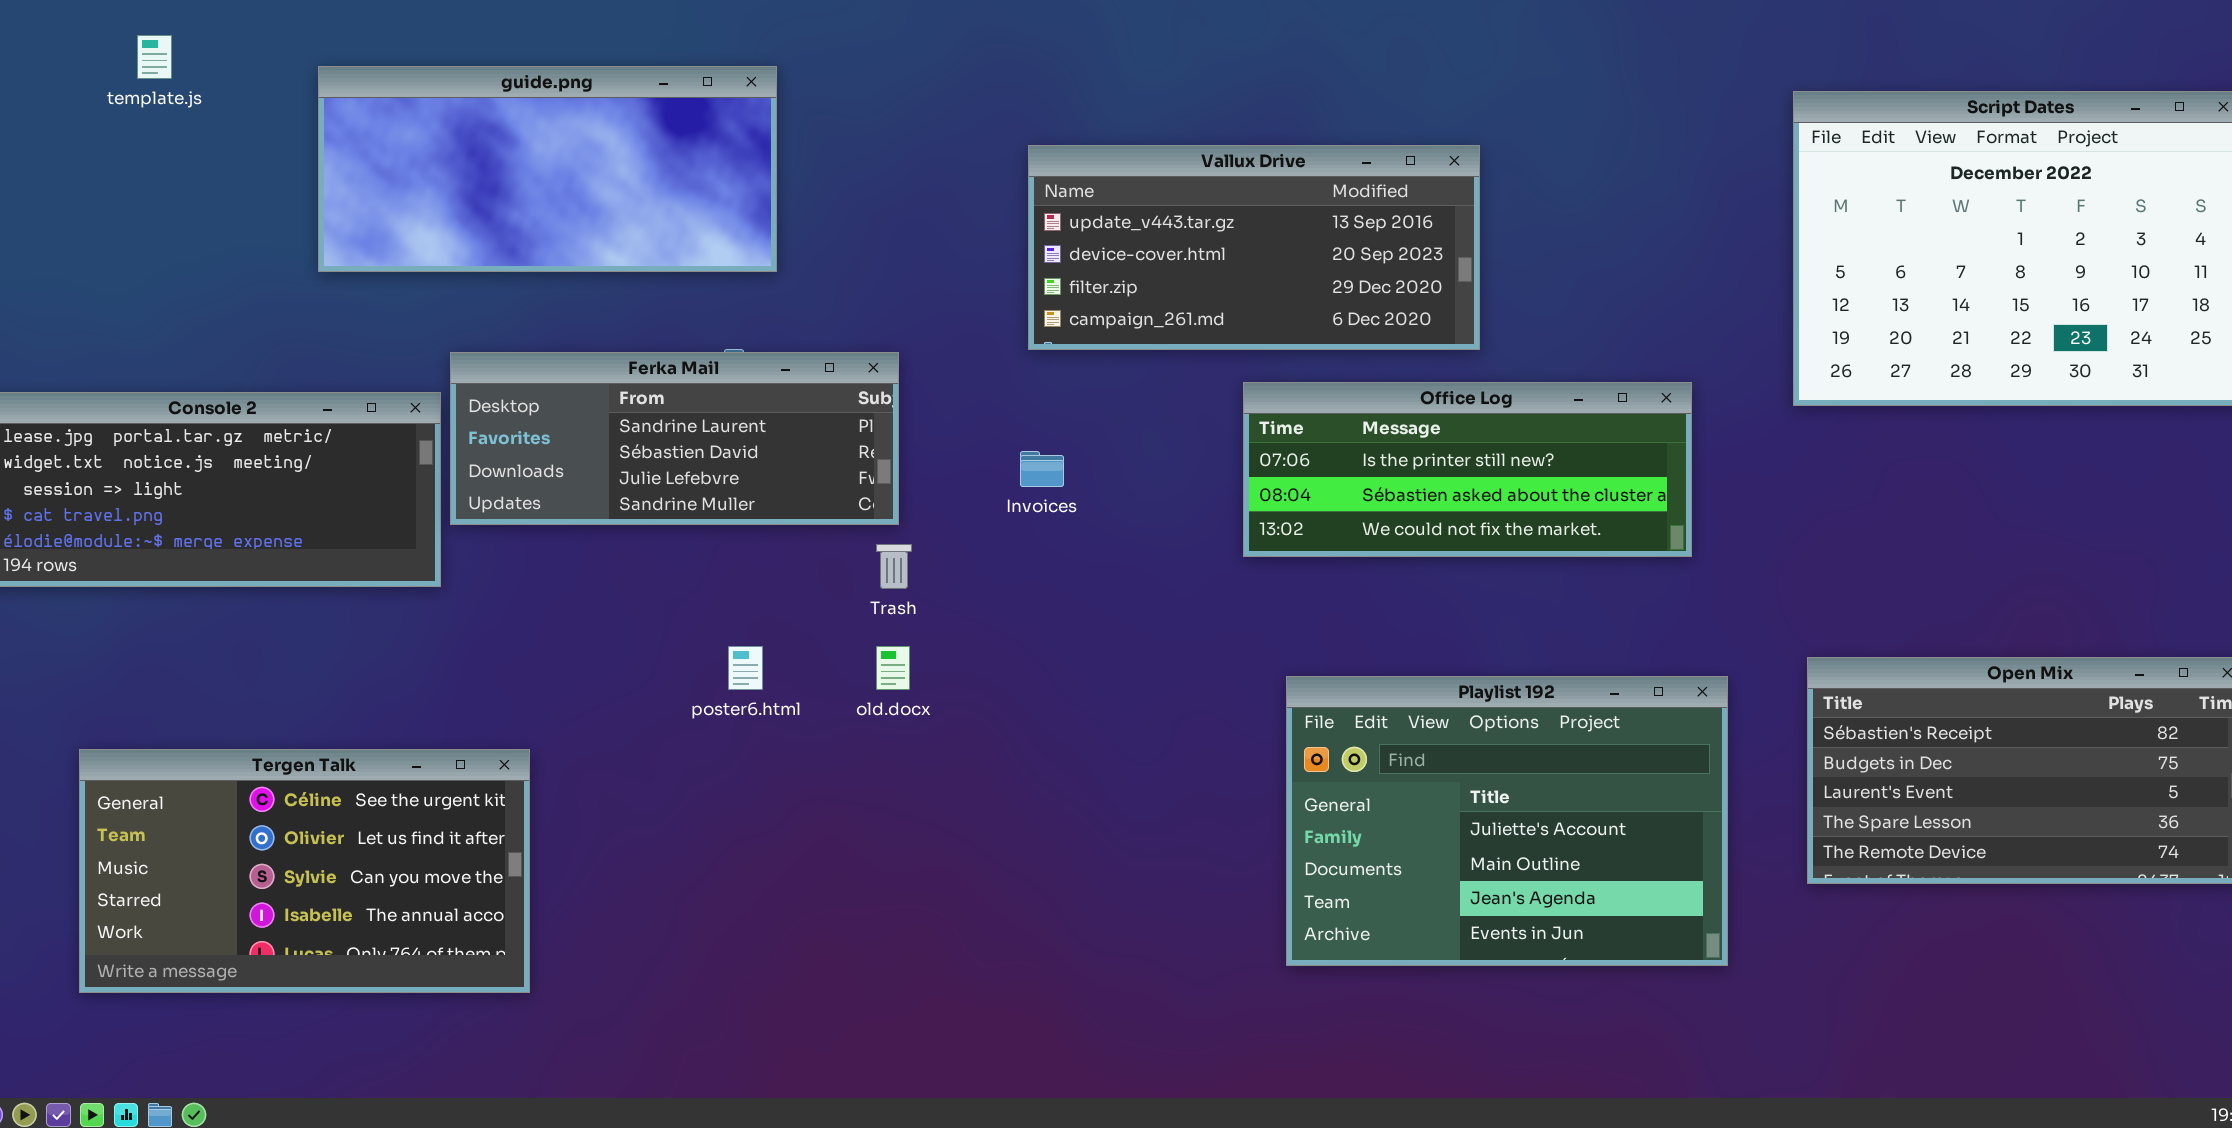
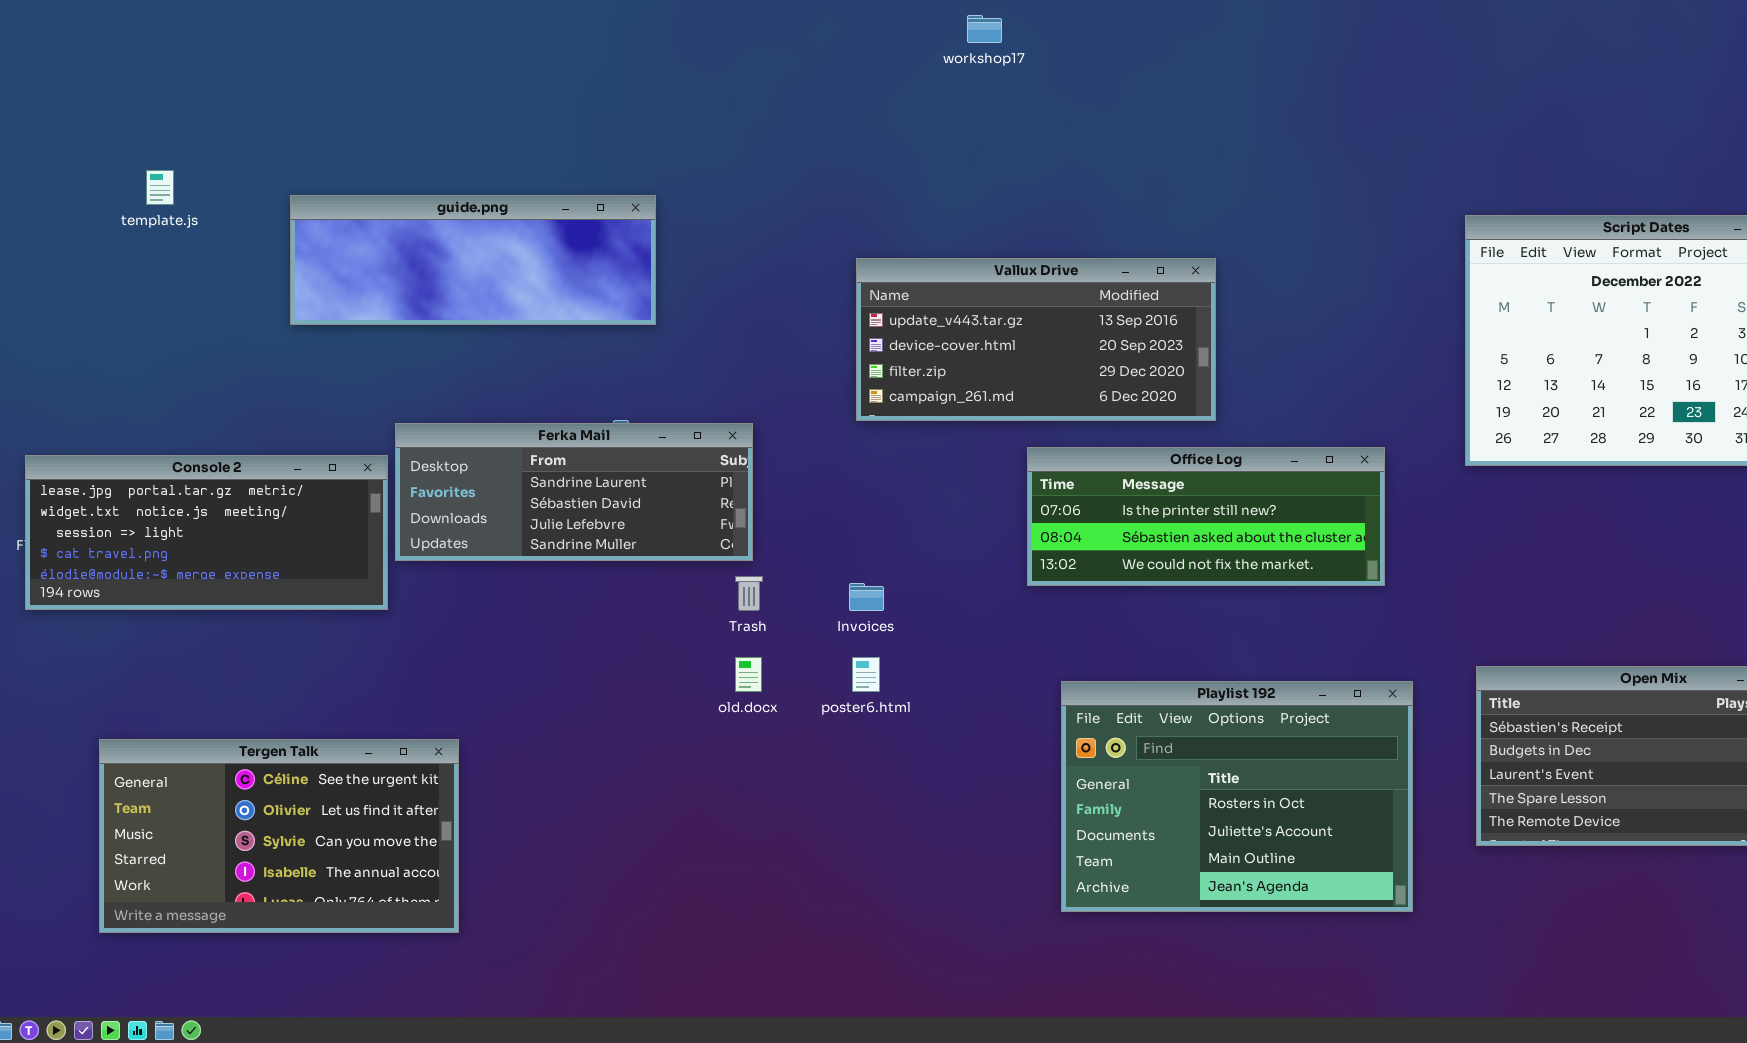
guide.png: [318,66,777,272] -> [290,195,656,325], resized
Invoices: [1020,451,1064,487] -> [849,583,884,611], moved
poster6.html: [728,646,763,690] -> [852,657,880,692], moved
Playlist 192: [1286,676,1728,966] -> [1061,681,1413,912], scrolled up 1 row

